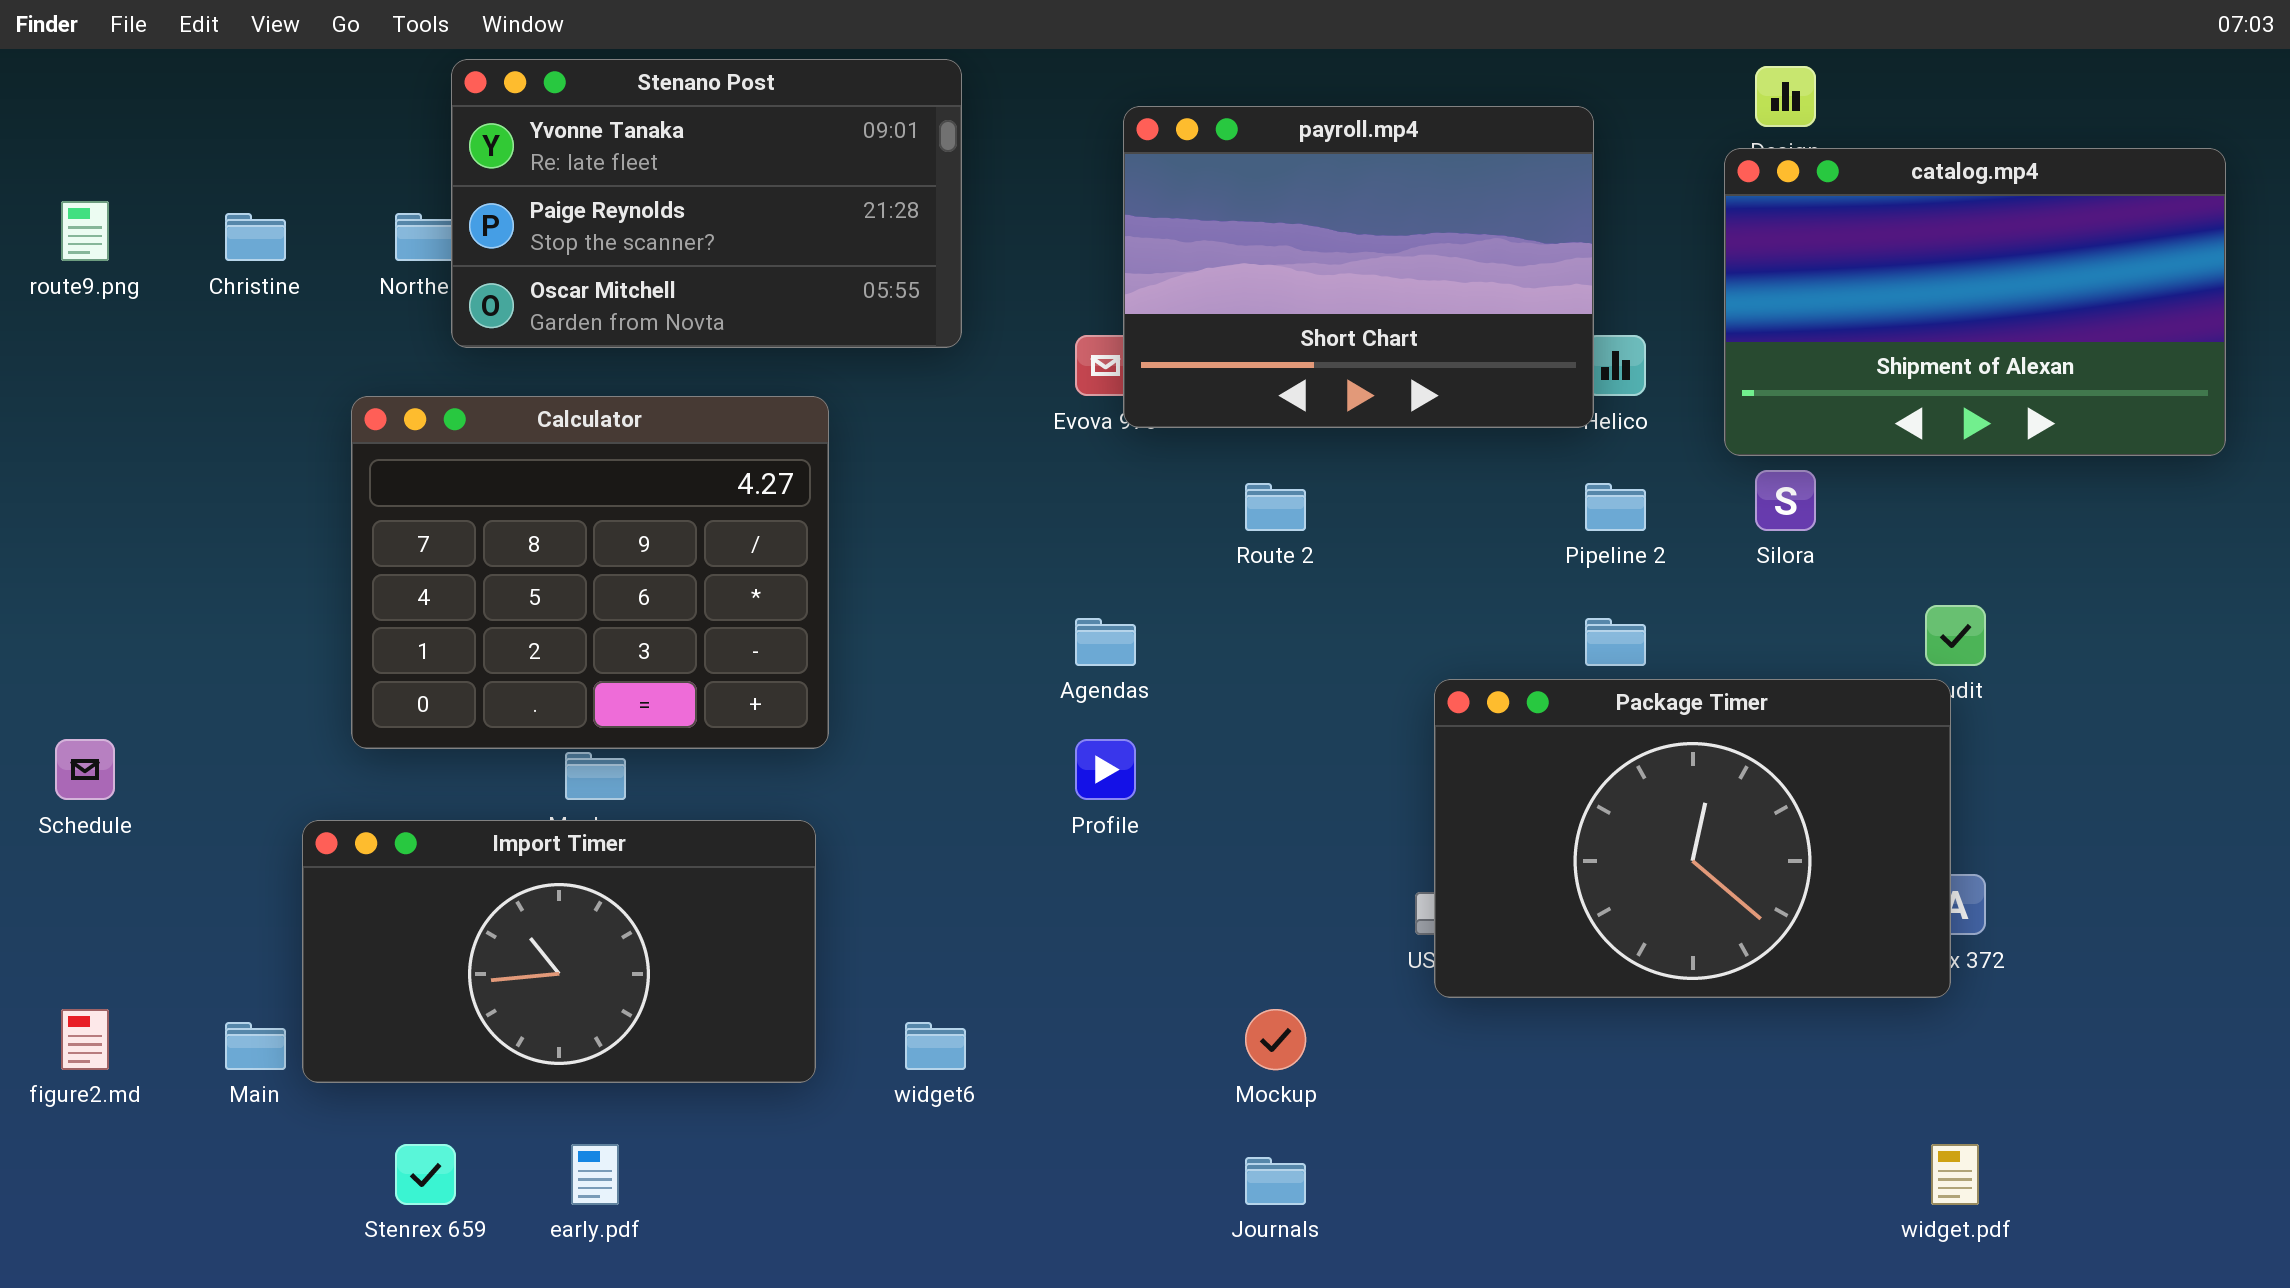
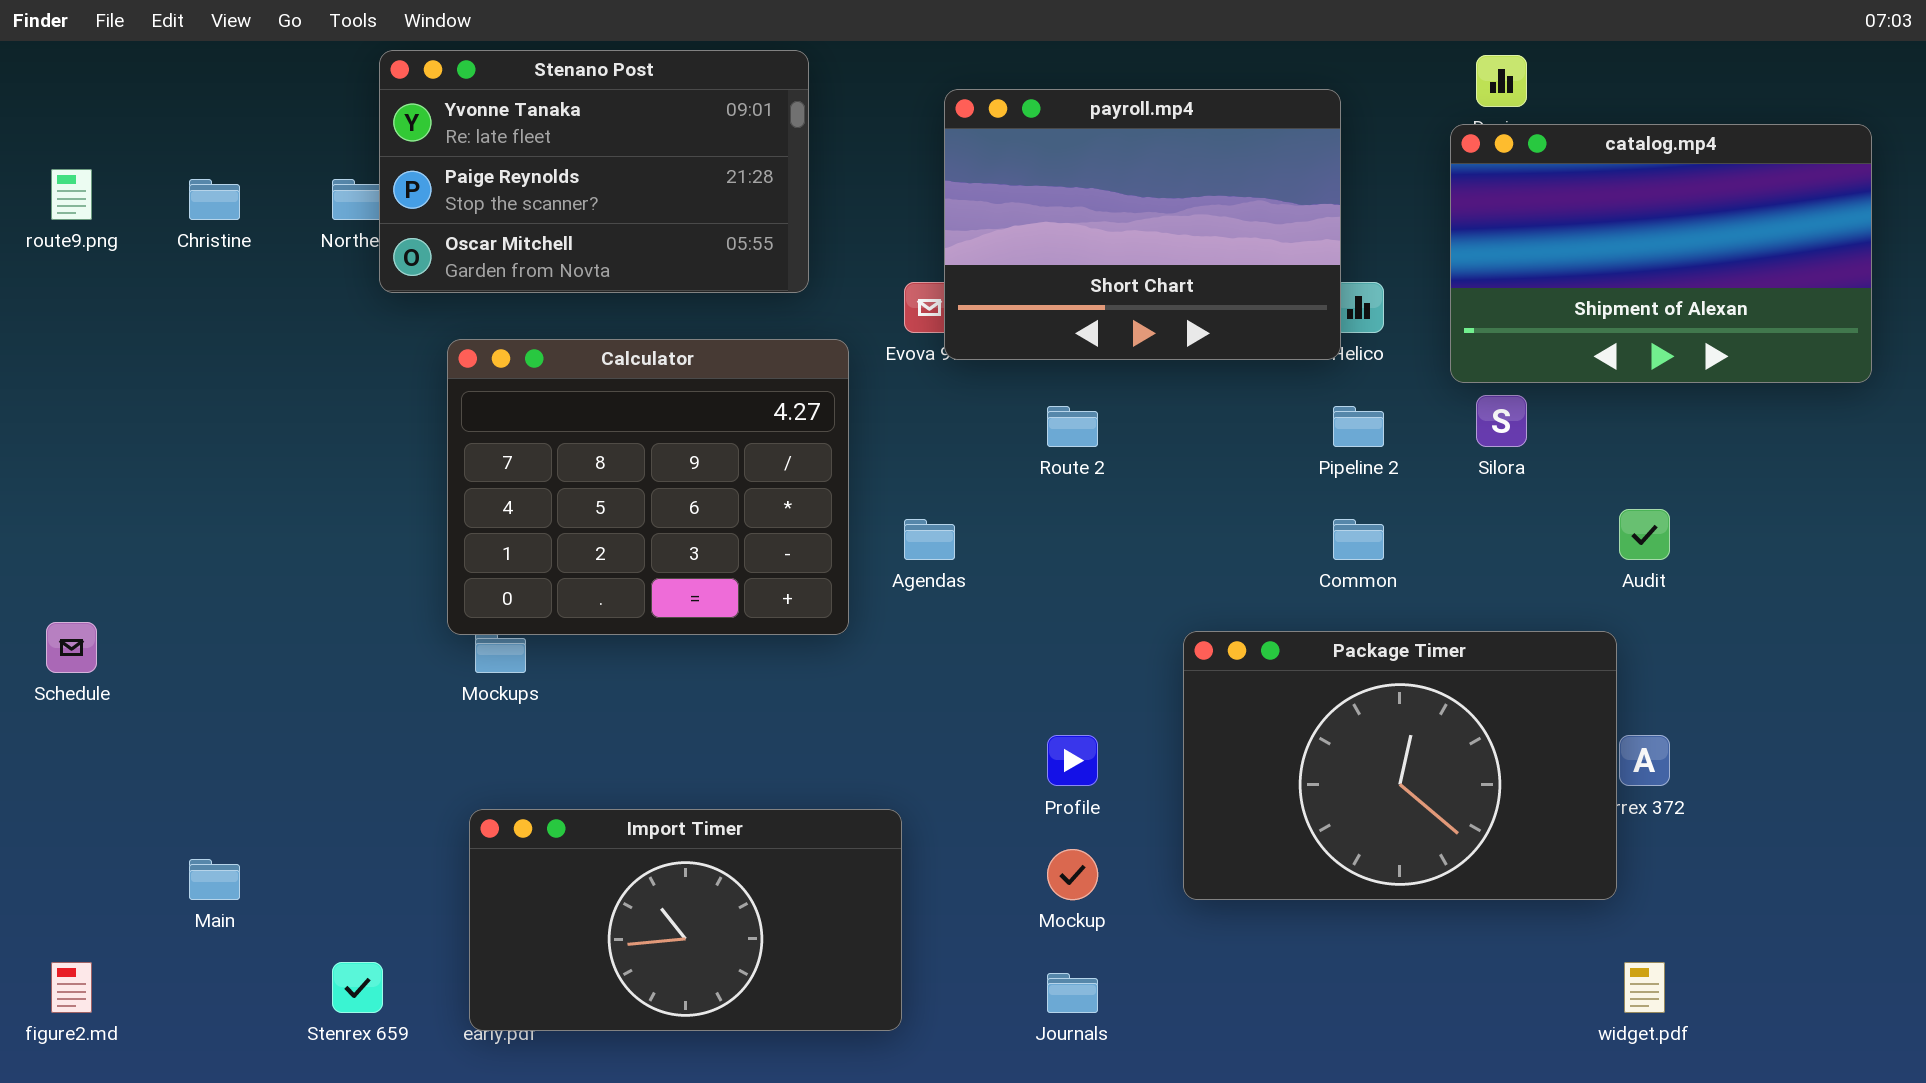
Calculator: [351,396,829,749] -> [447,339,849,635], moved
Package Timer: [1434,679,1951,998] -> [1183,631,1617,900], moved
Profile: [1075,739,1136,800] -> [1047,735,1098,786], moved
Import Timer: [302,820,816,1083] -> [469,809,902,1031], moved
figure2.md: [61,1009,109,1070] -> [51,962,92,1013], moved

